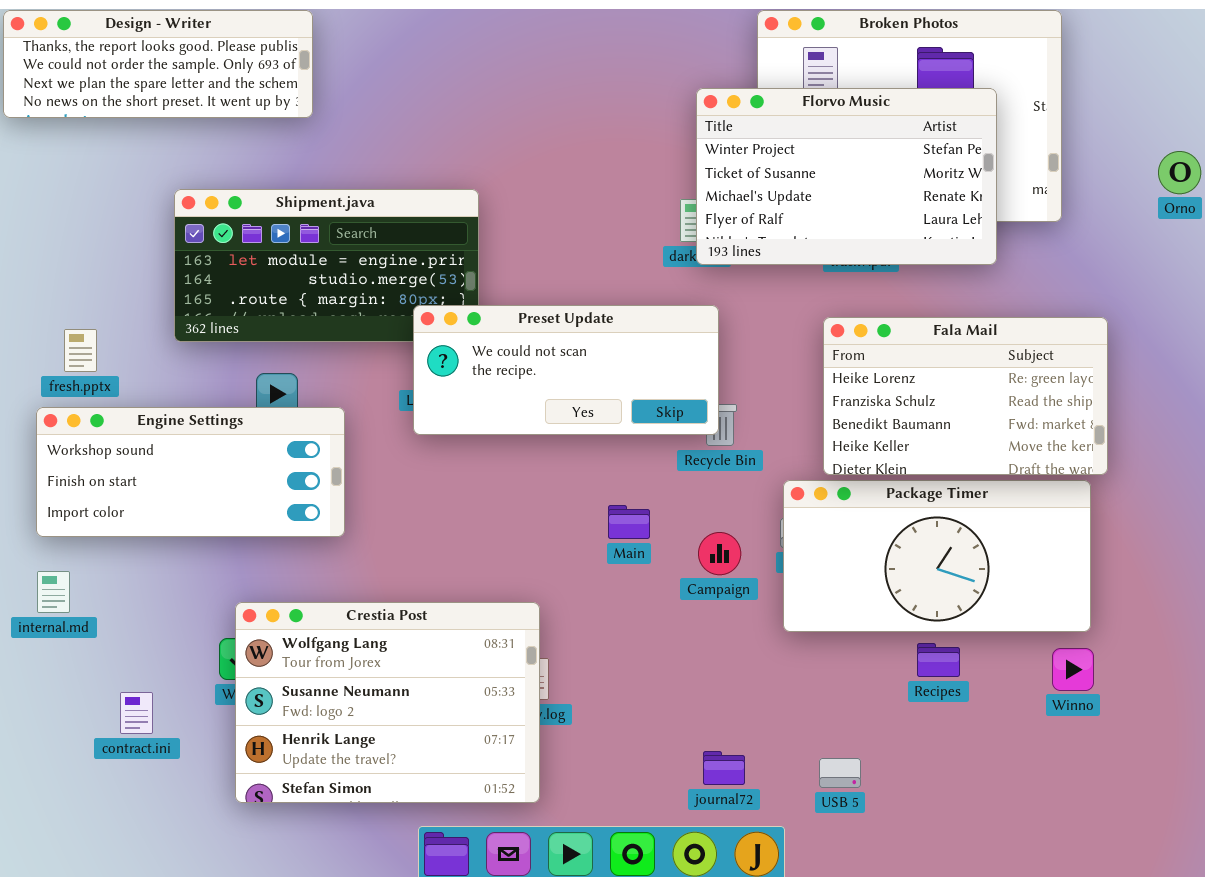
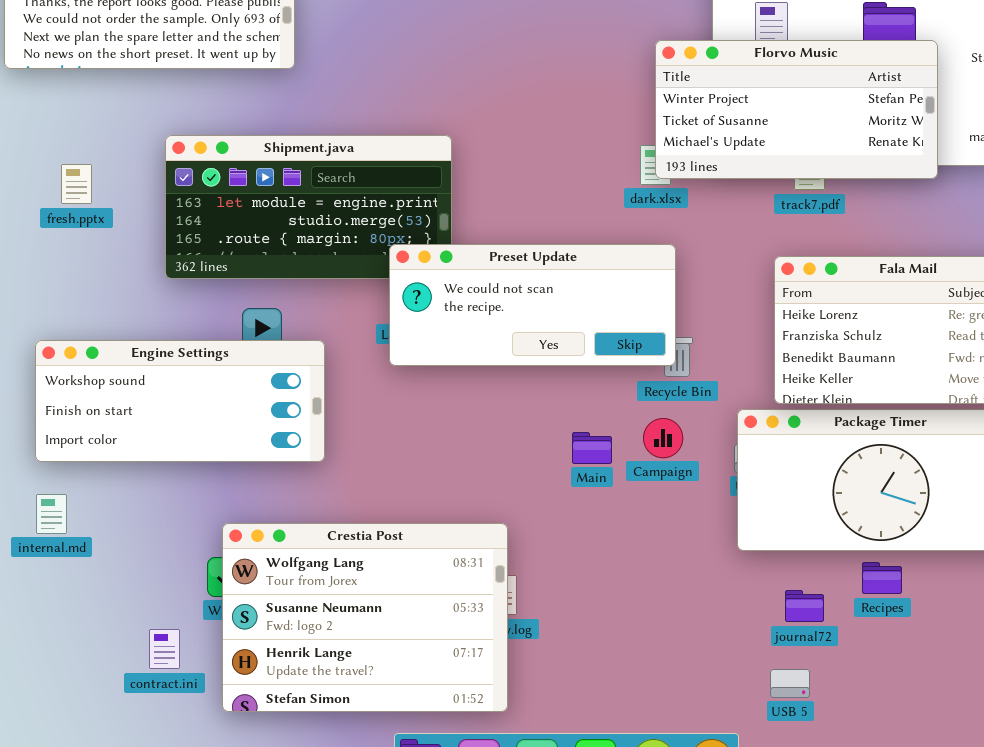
Florvo Music: [696,88,997,265] -> [655,40,938,179], resized
fresh.pptx: [64,329,97,372] -> [61,164,92,204], moved
Campaign: [698,532,741,575] -> [643,418,683,458], moved
contract.ini: [120,692,153,734] -> [149,629,180,669], moved
journal72: [703,751,745,785] -> [785,590,824,622], moved

